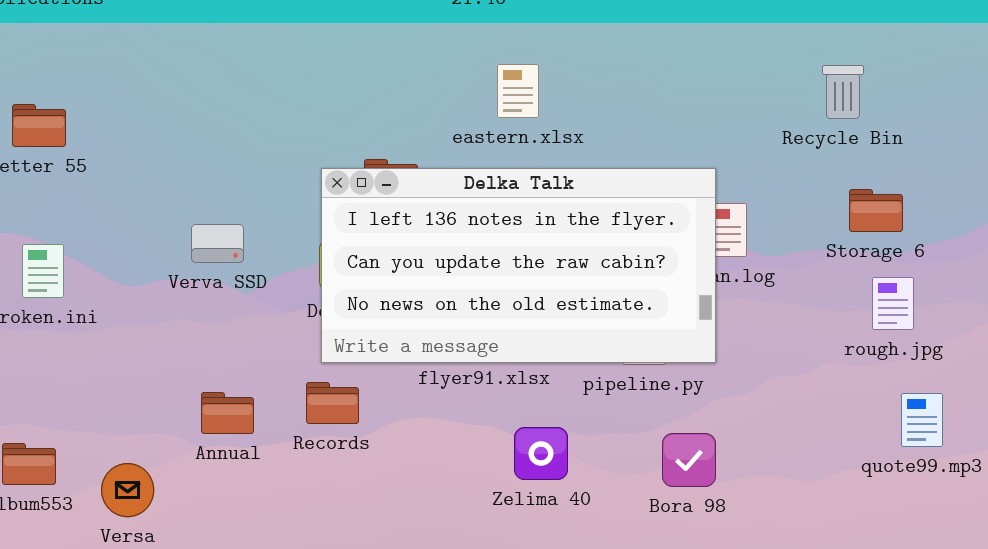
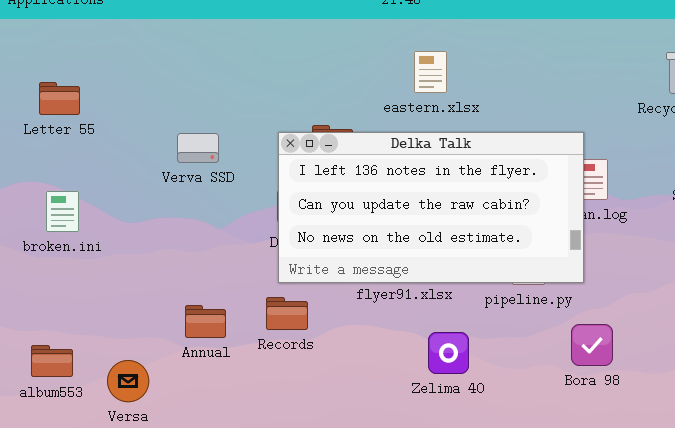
Verva SSD: [191,224,244,263] -> [177,133,219,163], moved
Bora 98: [662,433,716,487] -> [571,324,613,366], moved

